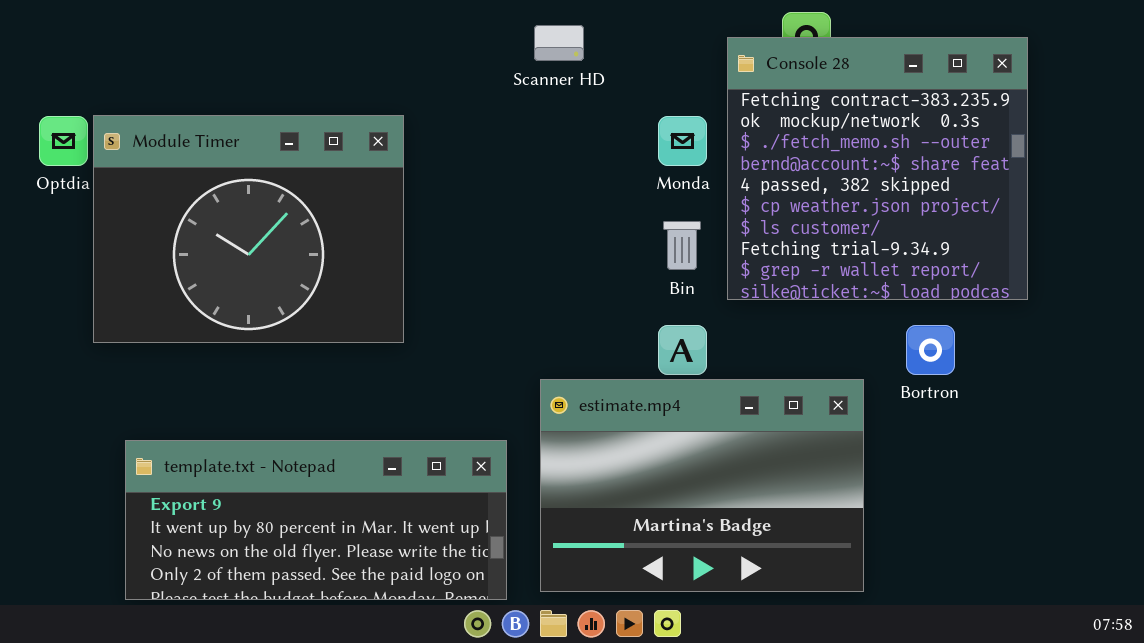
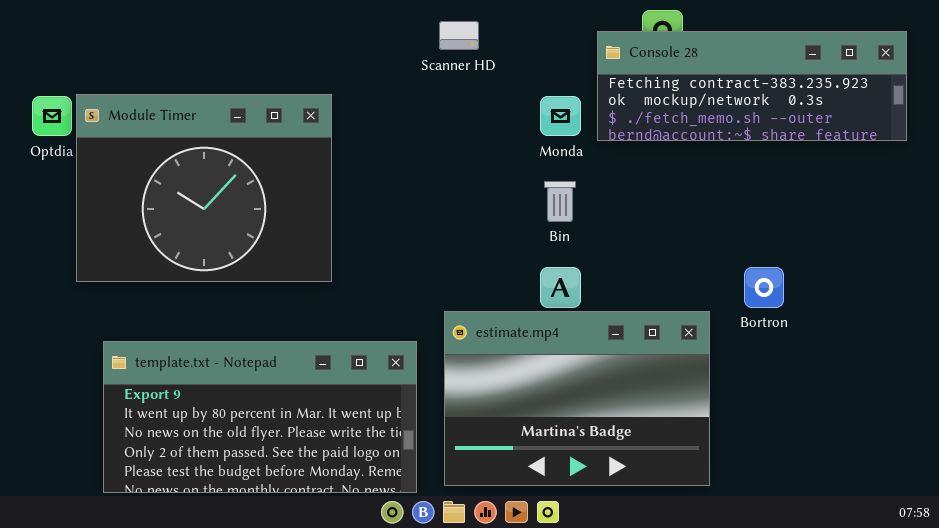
Console 28: [727,37,1028,300] -> [597,31,907,141], resized
template.txt - Notepad: [125,440,507,600] -> [103,341,417,493], resized

